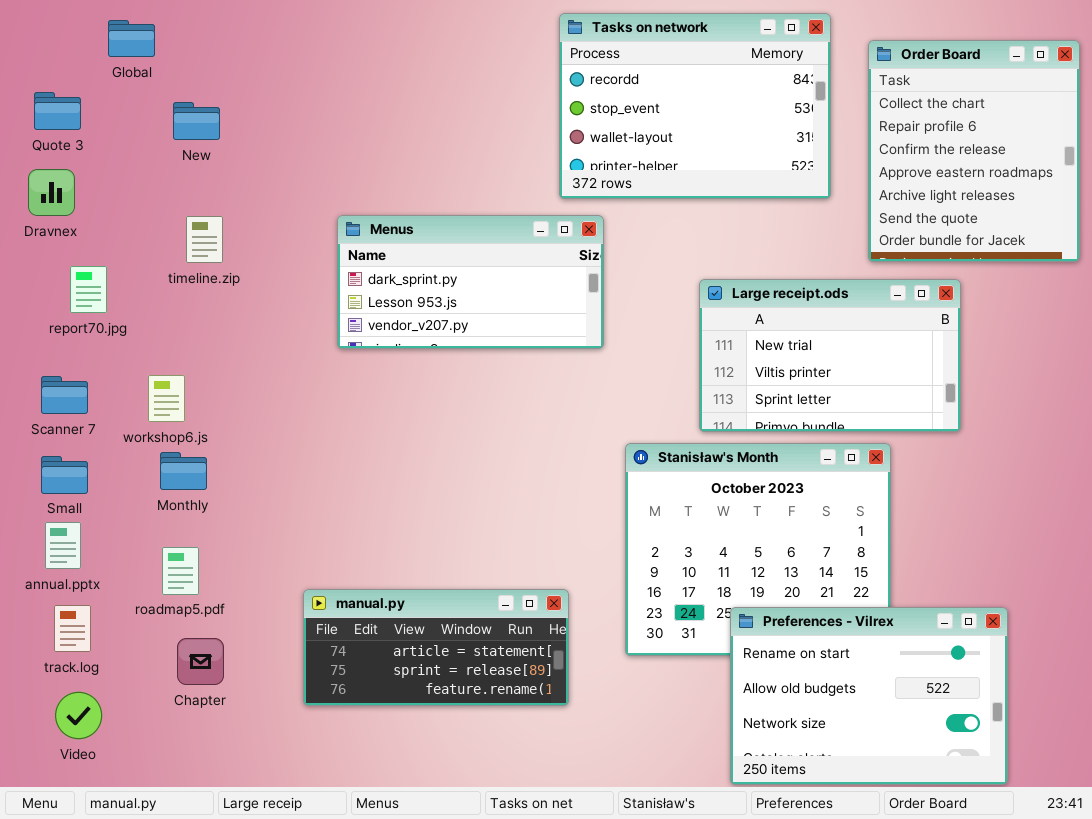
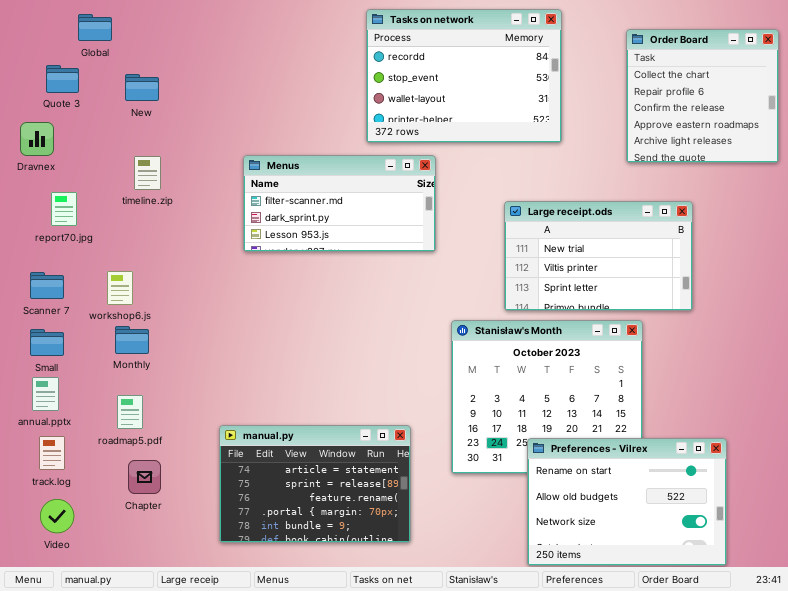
Tasks on network: [559,13,831,199] -> [366,9,562,143], moved
Order Board: [868,40,1080,262] -> [626,29,779,163], resized
Quote 3: [34,92,81,130] -> [46,65,79,93], moved
Menus: [337,215,604,349] -> [243,155,436,252], scrolled up 1 row
manual.py: [303,589,569,706] -> [219,425,411,543], resized

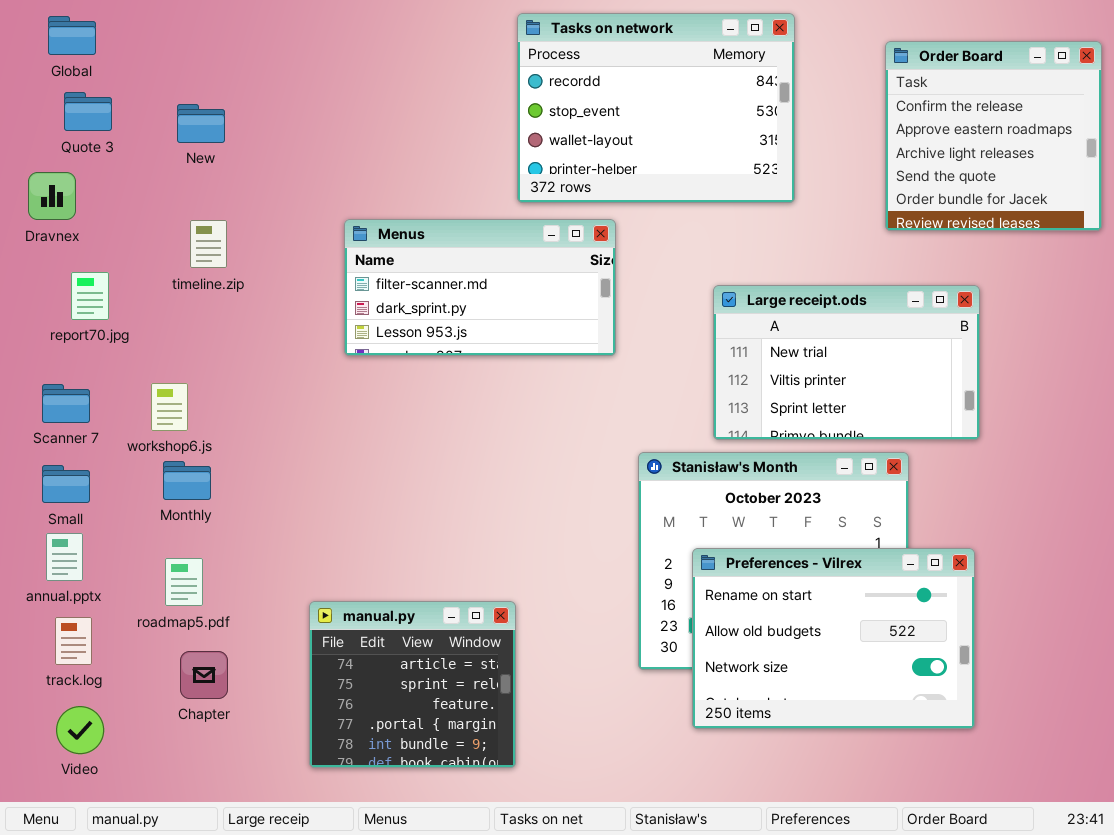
Global: [78,14,112,41] -> [48,16,96,55], moved
Order Board: [626,29,779,163] -> [885,41,1102,231], scrolled down 2 rows
manual.py: [219,425,411,543] -> [309,601,516,768], resized
Preferences - Vilrex: [527,438,727,566] -> [692,548,975,729], moved

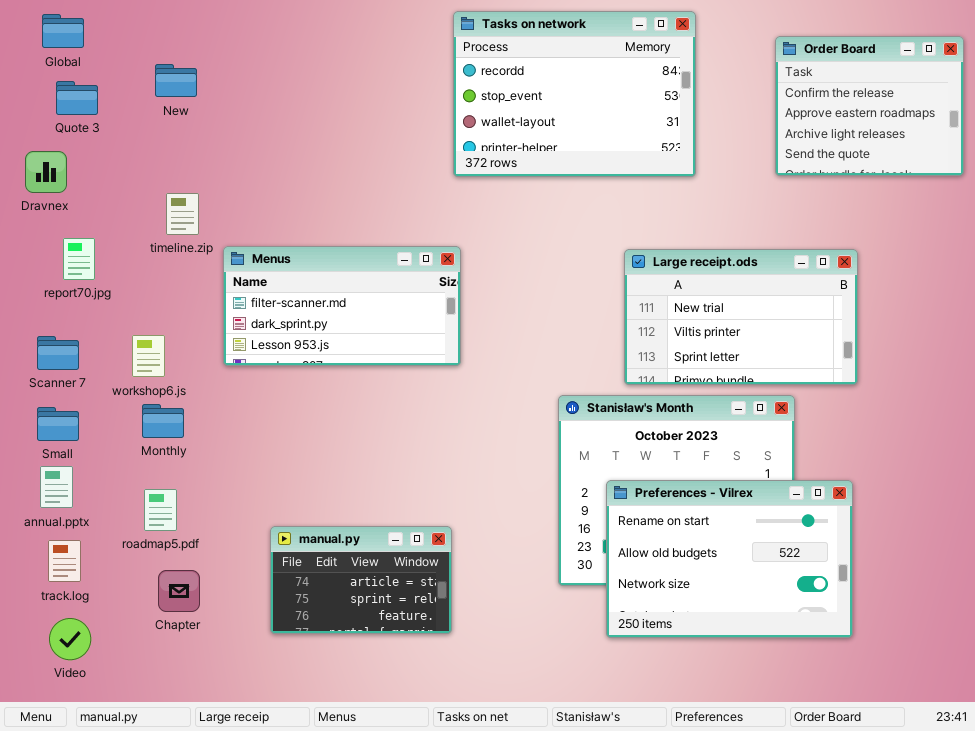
Order Board: [885,41,1102,231] -> [775,36,964,176], resized
New: [177,104,225,143] -> [155,64,197,97], moved
Menus: [344,219,616,356] -> [223,246,461,366], moved
manual.py: [309,601,516,768] -> [270,526,452,634], resized

